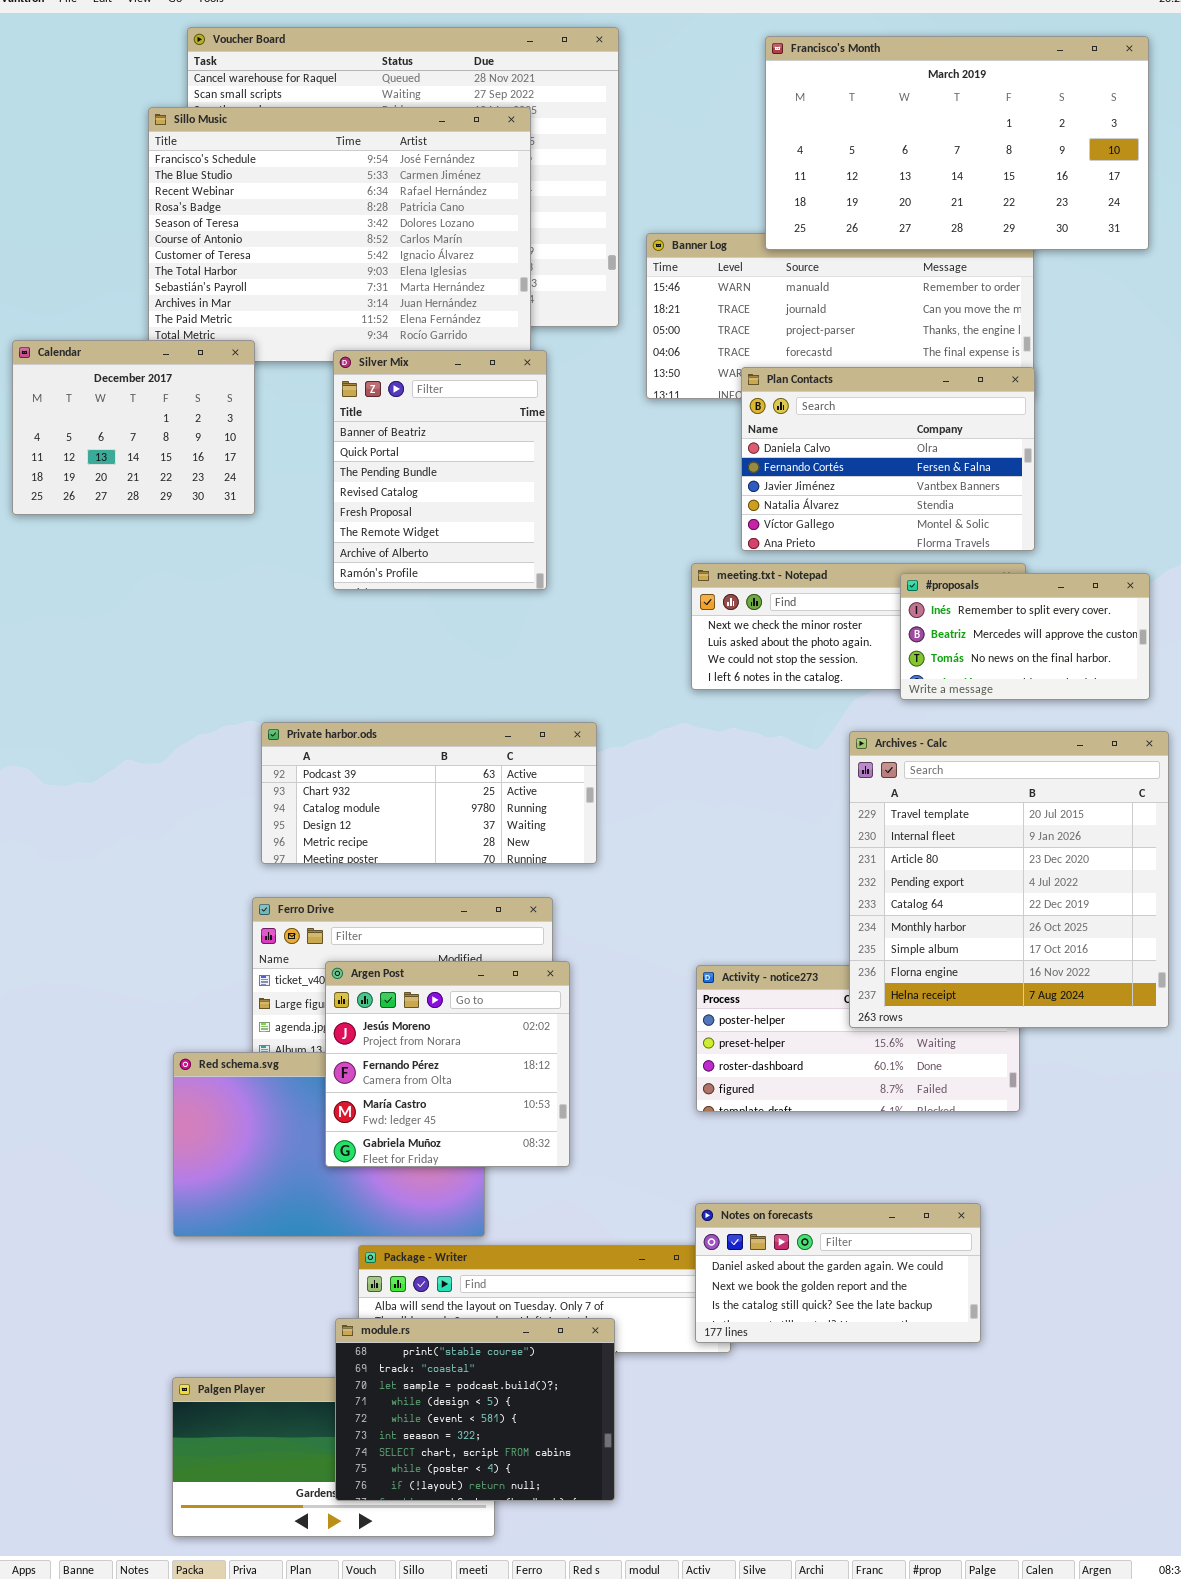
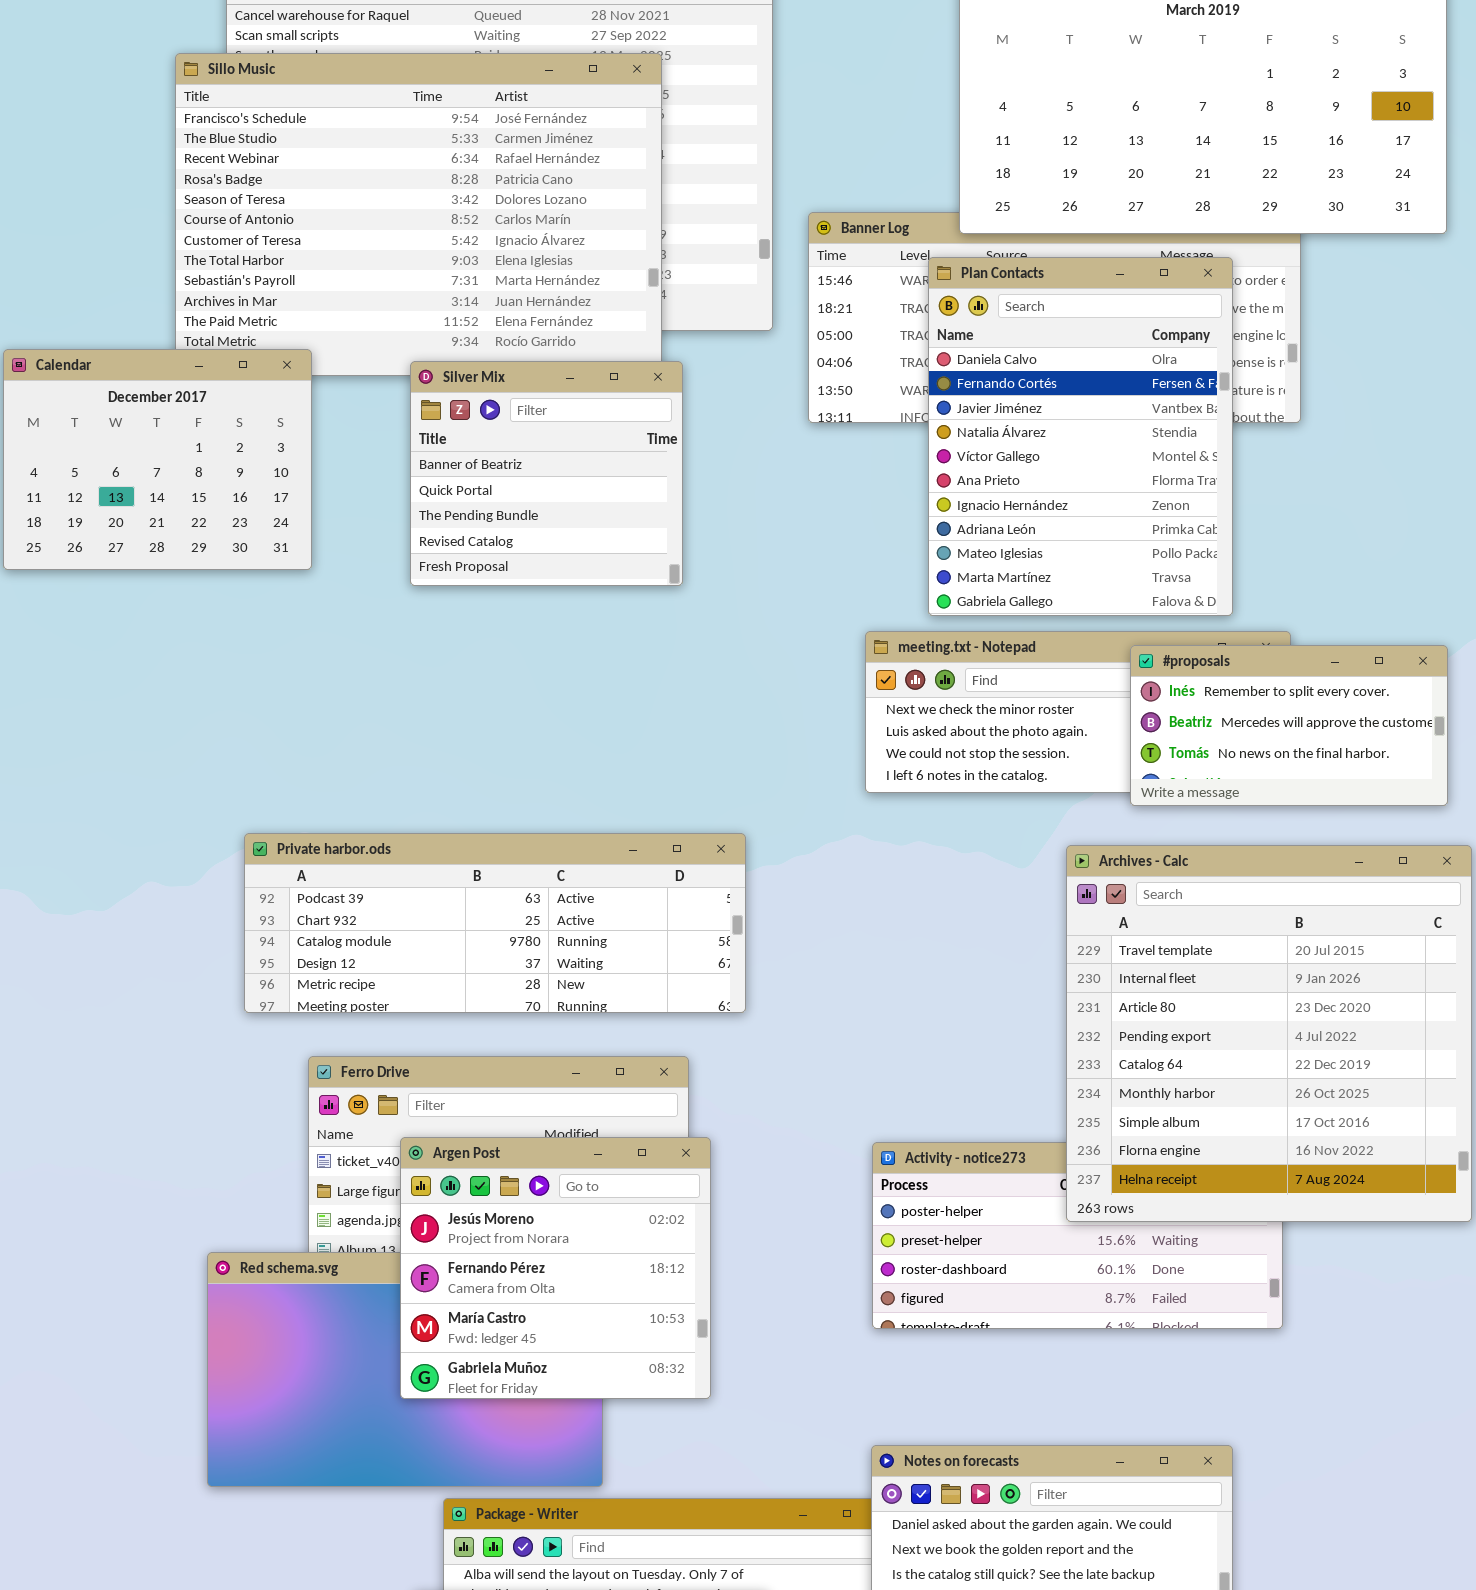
Silver Mix: [333,350,547,590] -> [410,361,683,586], resized
Plan Contacts: [741,367,1035,551] -> [928,257,1233,616], resized
Private harbor.ods: [261,722,597,864] -> [244,833,746,1013], resized

